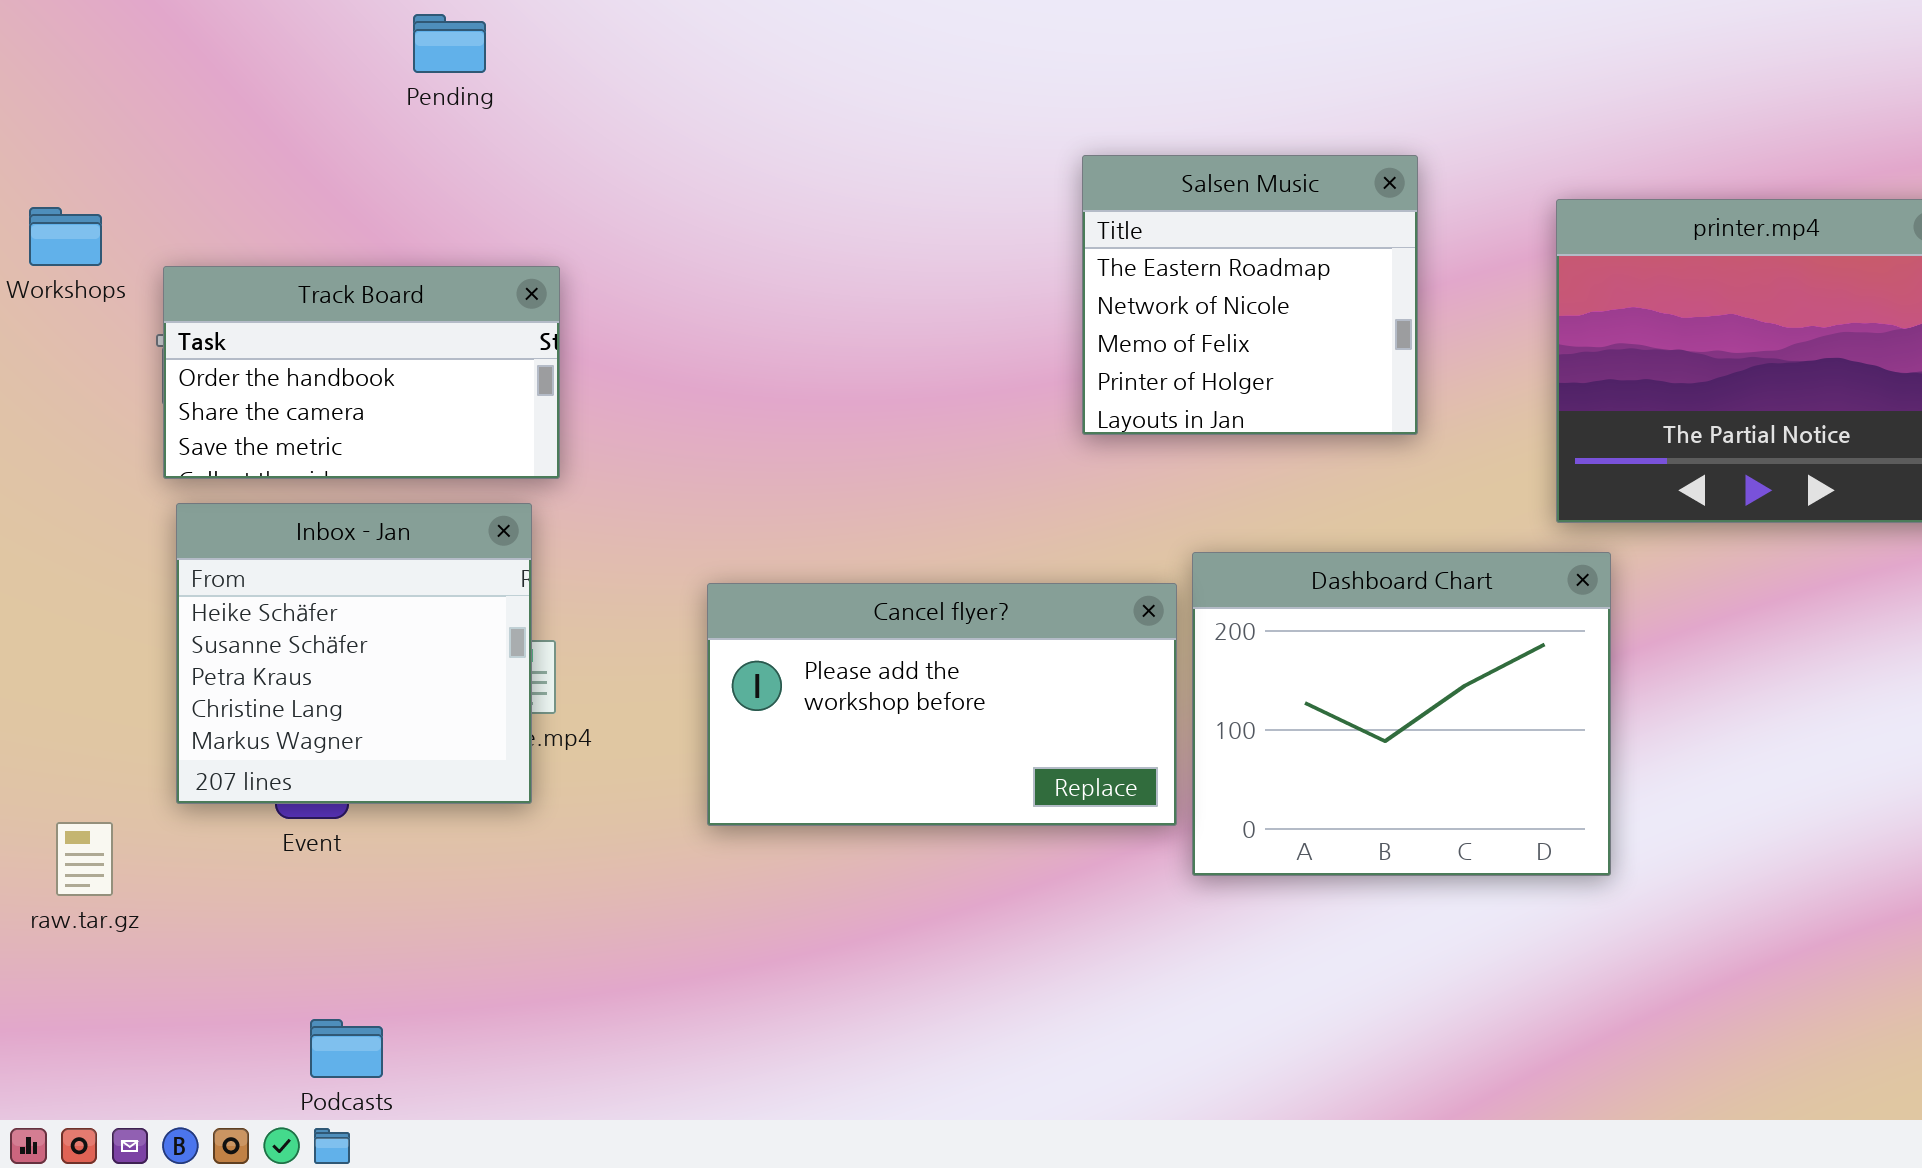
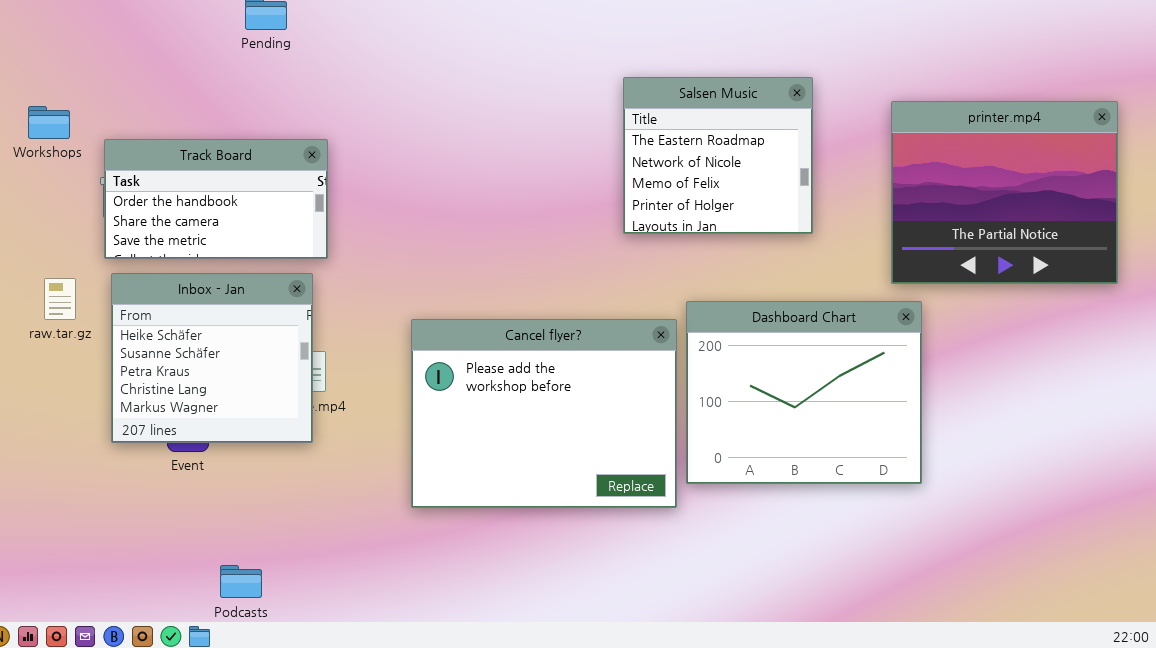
Cancel flyer?: [707,583,1177,826] -> [411,319,677,508], resized
raw.tar.gz: [56,822,113,896] -> [44,278,76,320], moved
Podcasts: [310,1019,383,1078] -> [220,565,262,598], moved

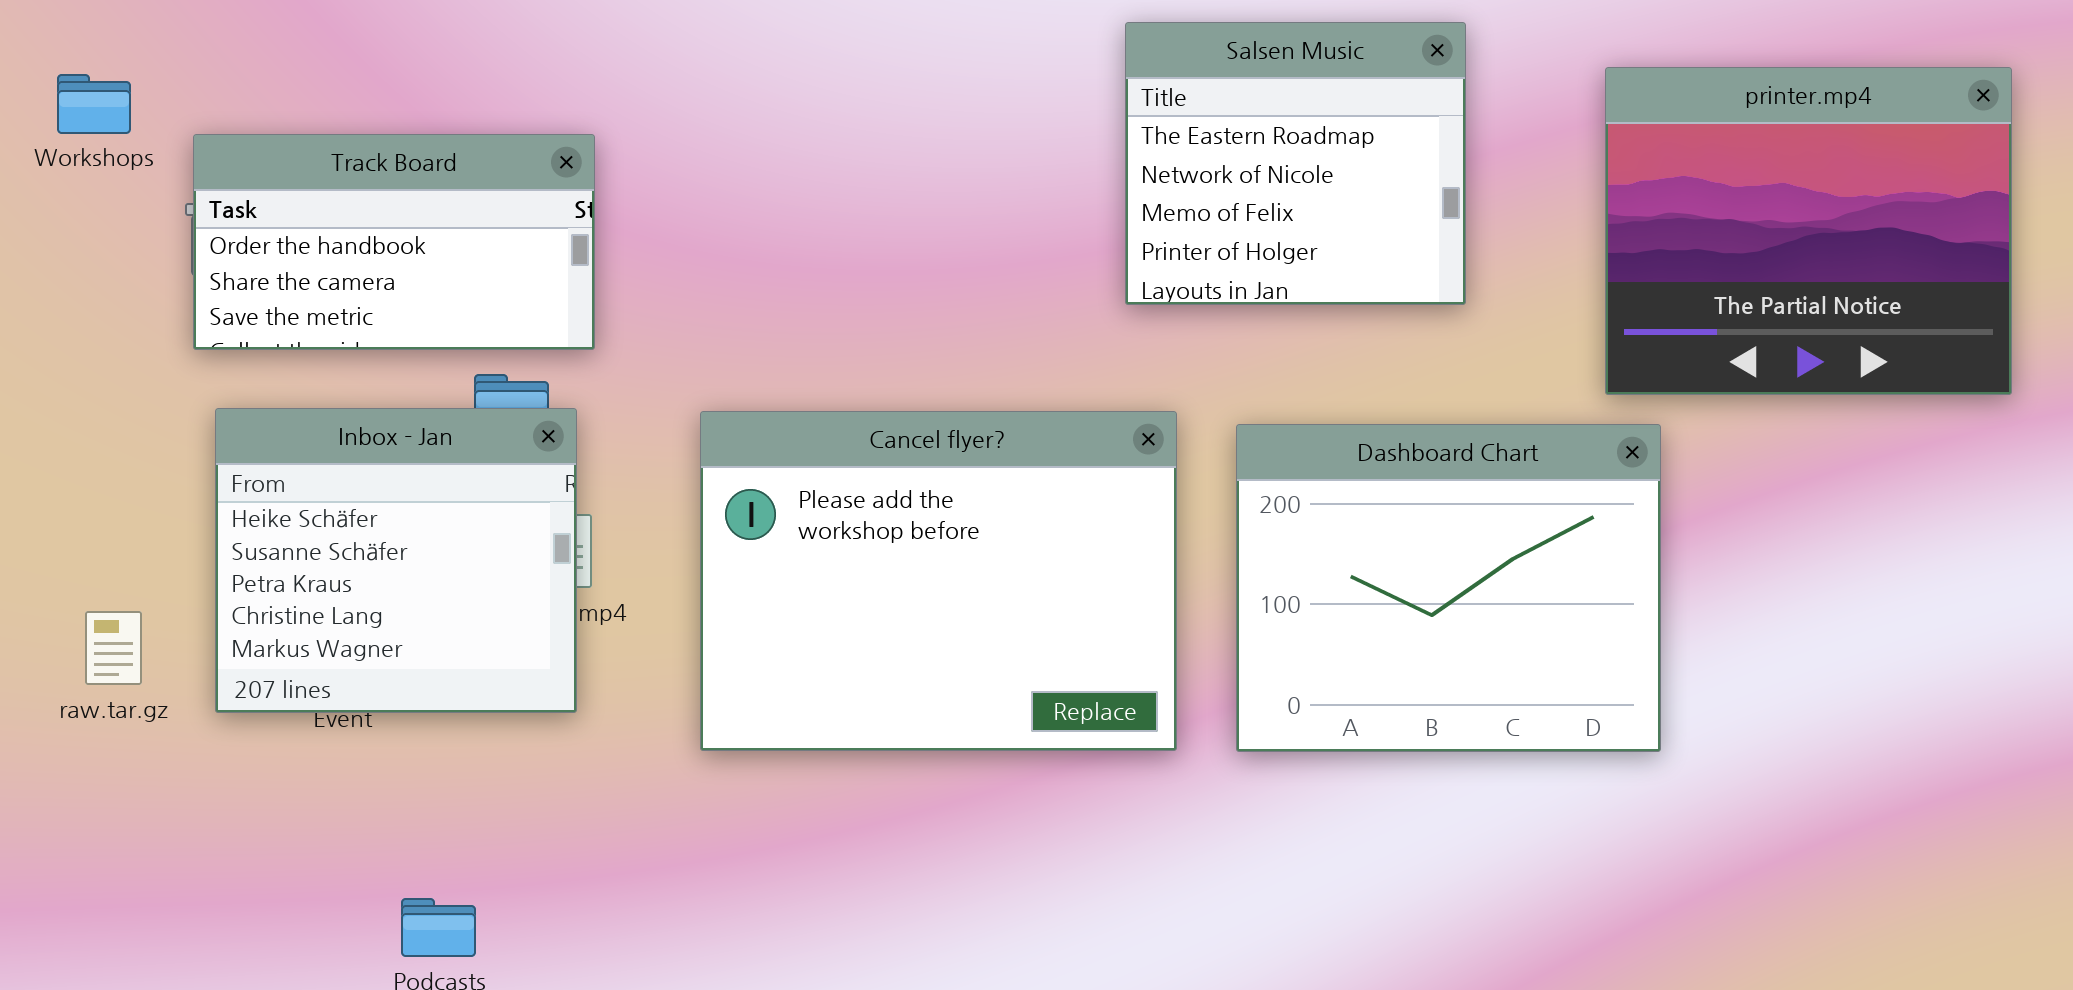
Inbox - Jan: [111,273,313,443] -> [215,408,577,713], moved
raw.tar.gz: [44,278,76,320] -> [85,611,142,685], moved
Cancel flyer?: [411,319,677,508] -> [700,411,1177,751], moved

